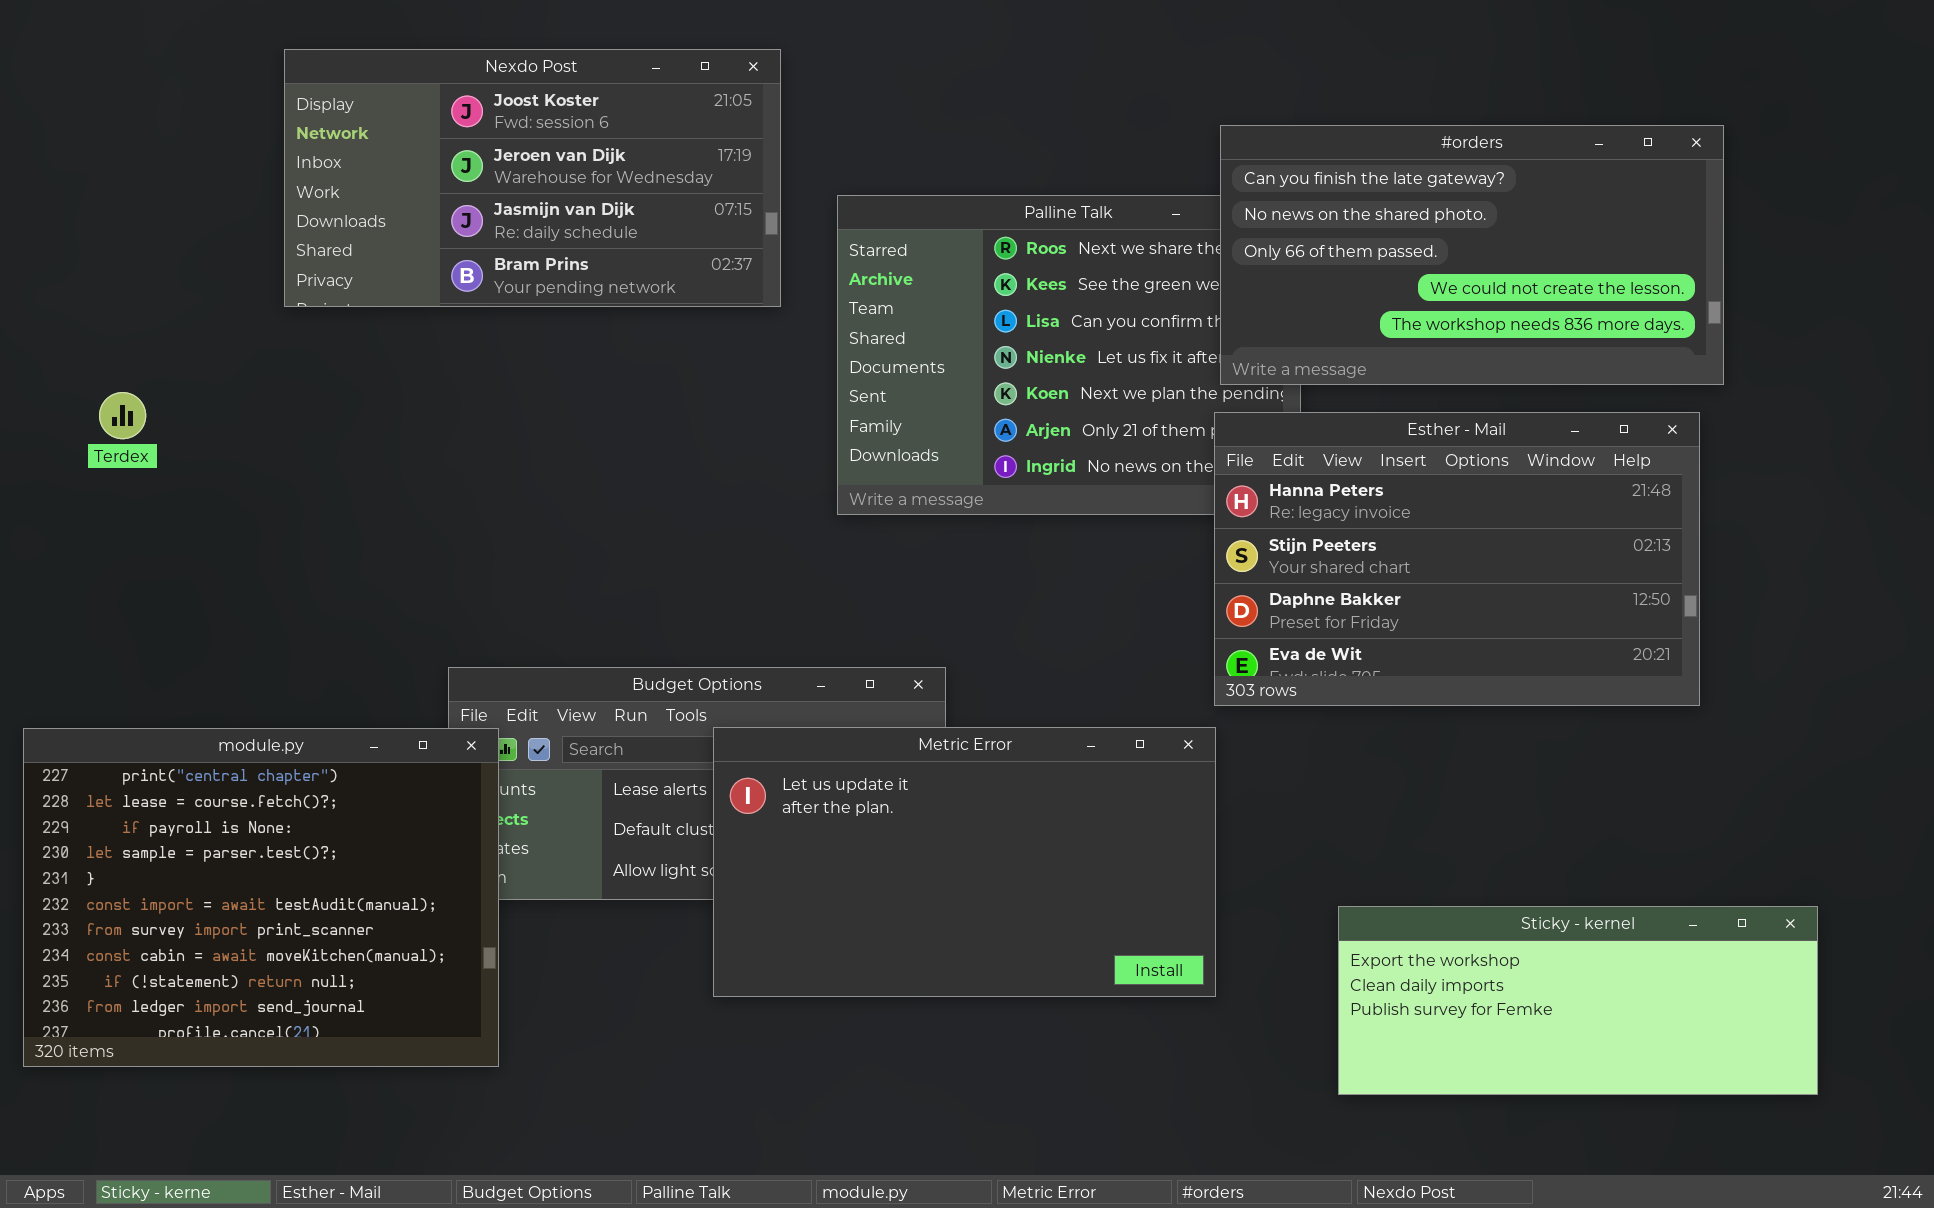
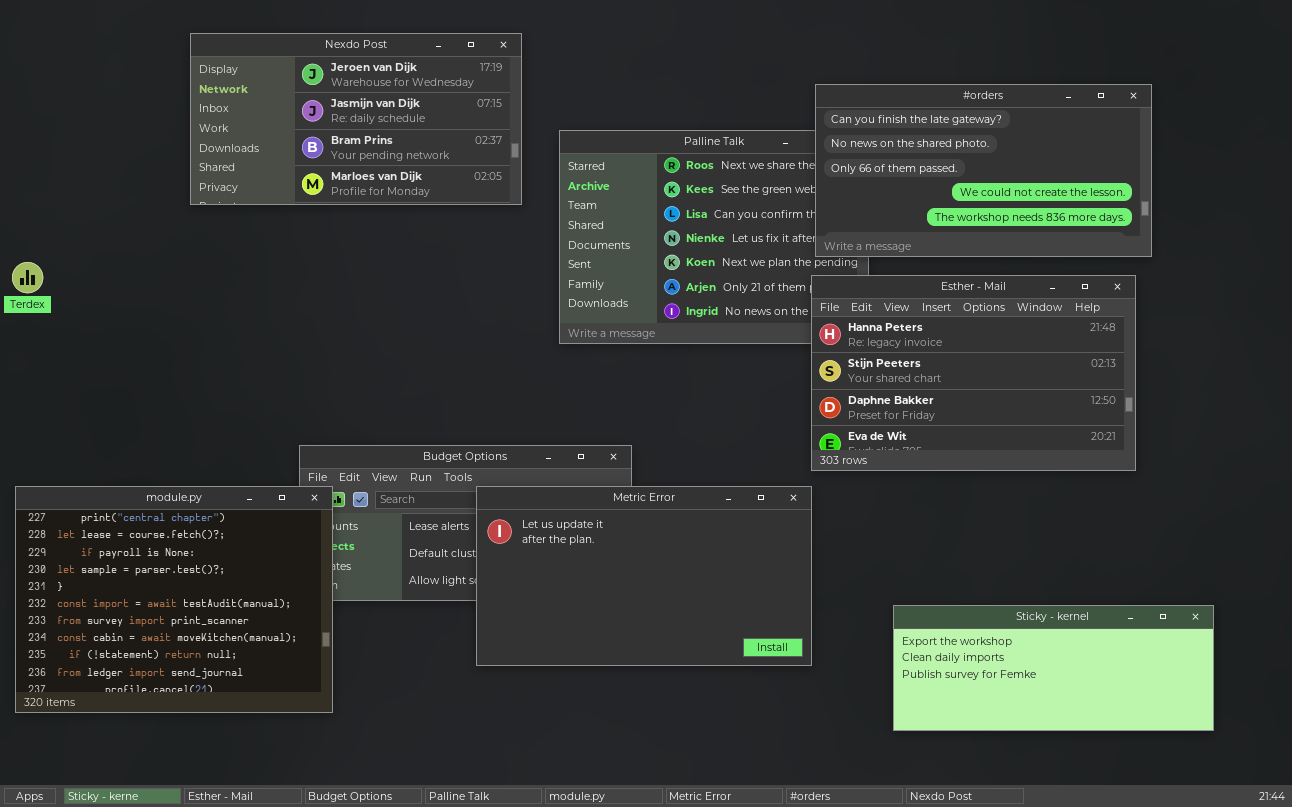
Nexdo Post: [284,49,781,307] -> [190,33,522,205], scrolled down 1 row
Terdex: [99,392,146,439] -> [12,262,43,293], moved

